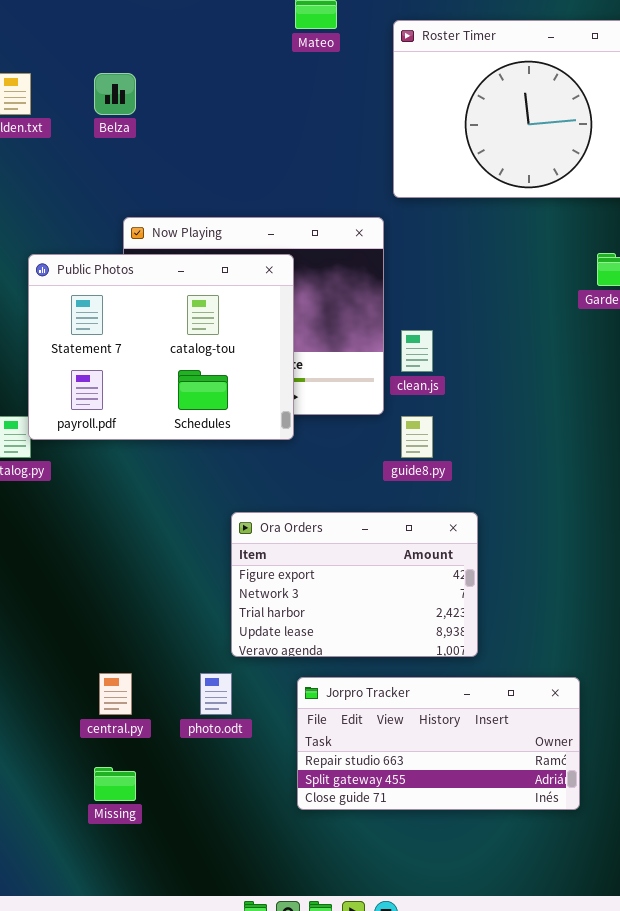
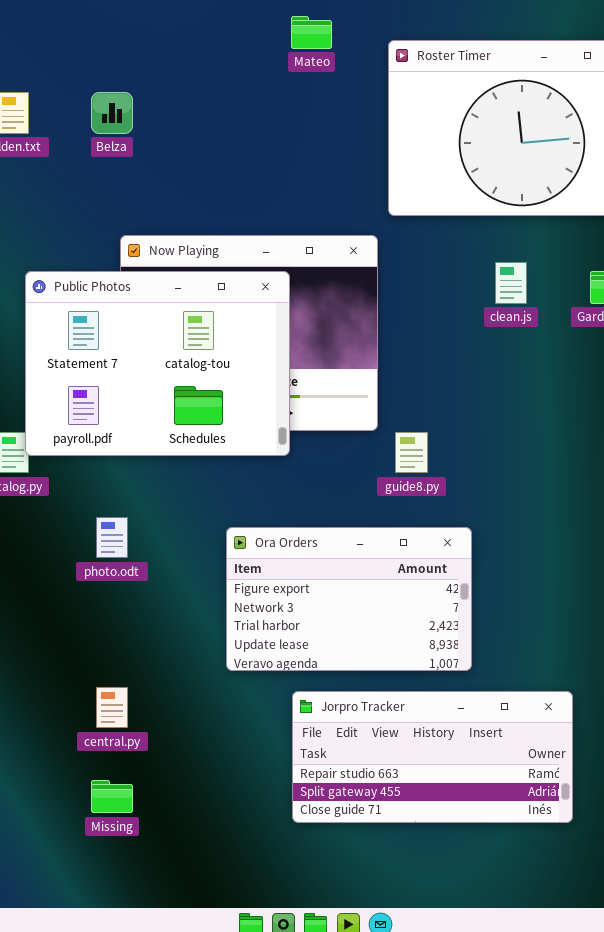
clean.js: [401,330,433,372] -> [495,262,527,304], moved
photo.odt: [200,673,232,715] -> [96,517,128,558], moved

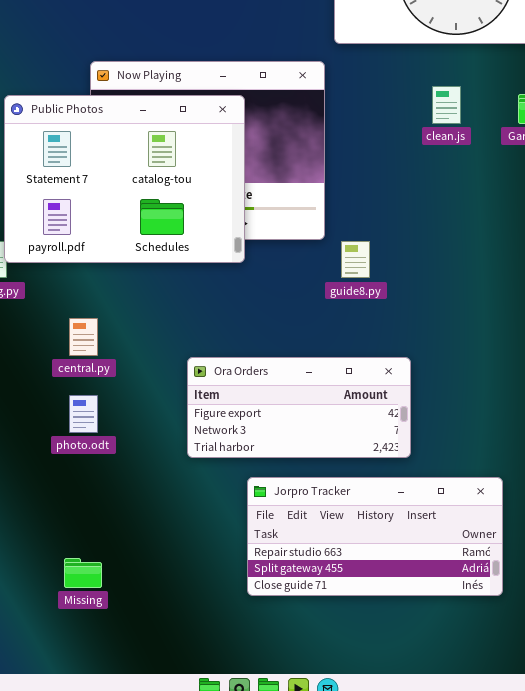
photo.odt: [96,517,128,558] -> [69,395,98,433], moved
Ora Orders: [226,527,472,671] -> [187,357,411,458], resized
central.py: [96,687,128,728] -> [69,318,98,356], moved

